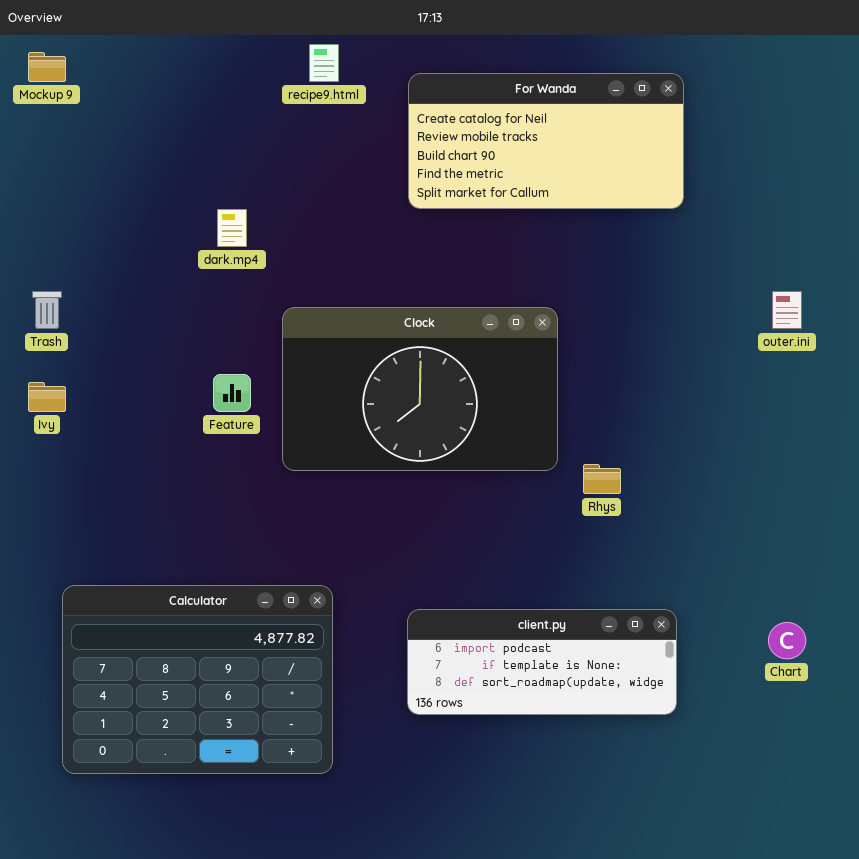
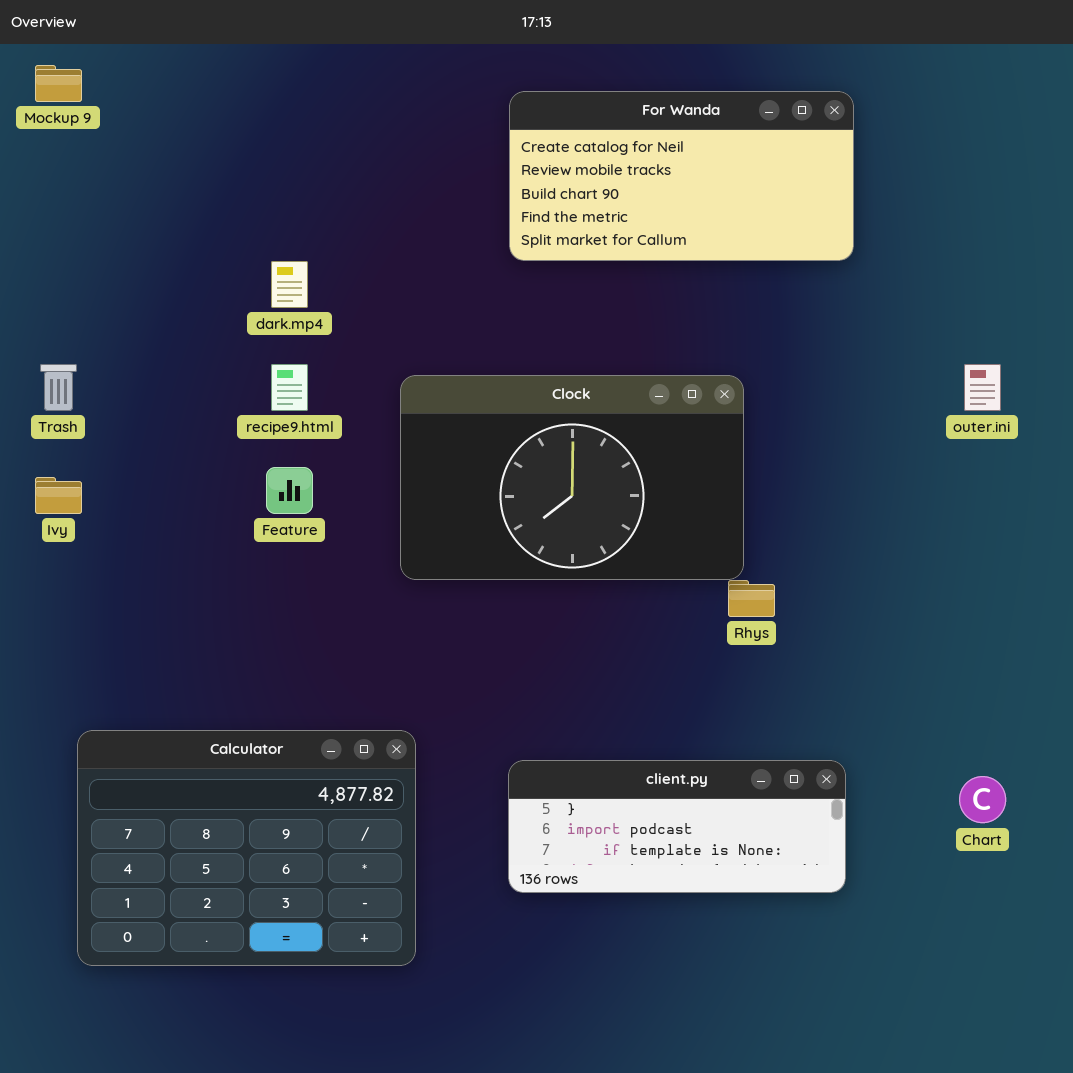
recipe9.html: [309,44,339,82] -> [271,364,308,411], moved
Clock: [282,307,558,471] -> [400,375,744,580], moved
client.py: [407,609,677,715] -> [508,760,846,893], scrolled up 1 row

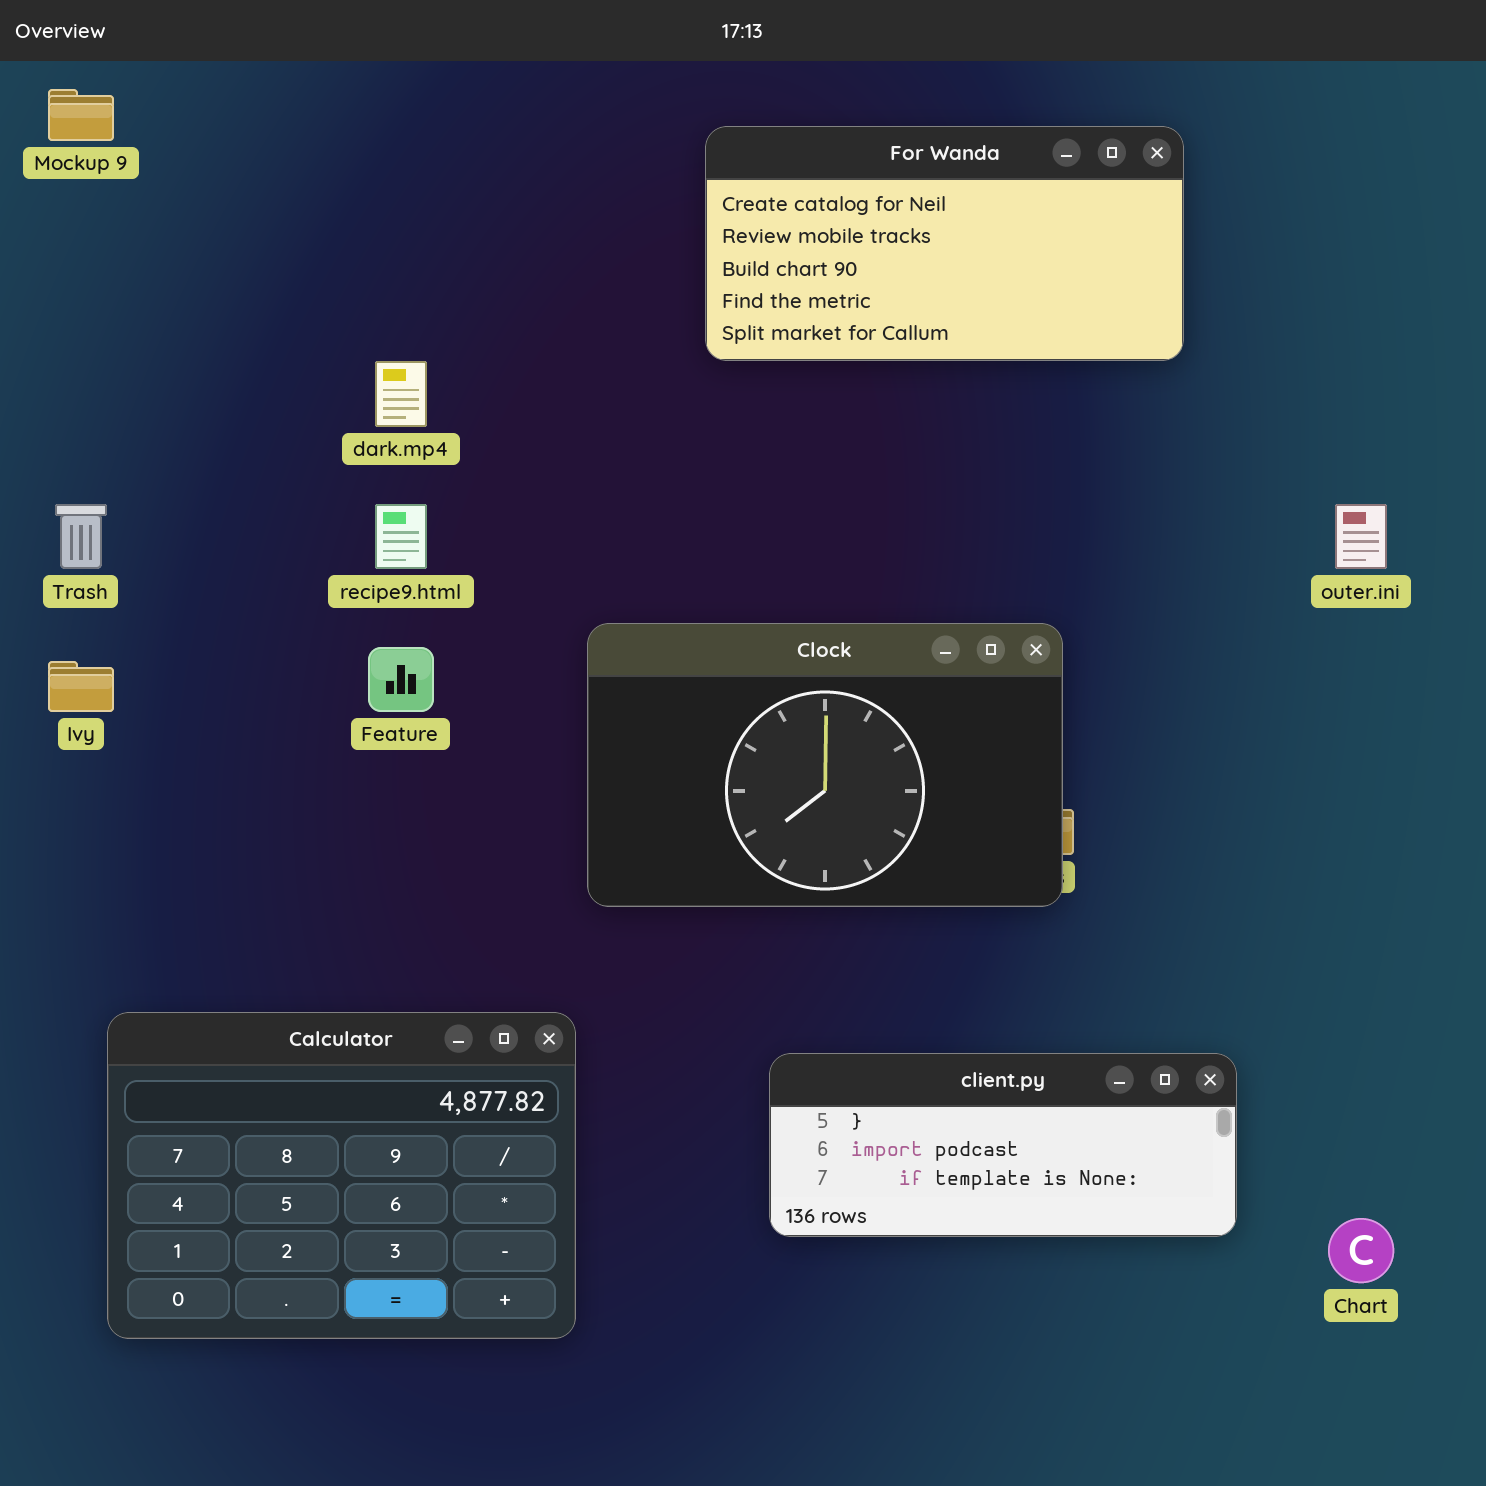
Clock: [400,375,744,580] -> [587,623,1063,907], moved
client.py: [508,760,846,893] -> [769,1053,1237,1237], moved
Chart: [959,776,1006,823] -> [1328,1218,1394,1283], moved

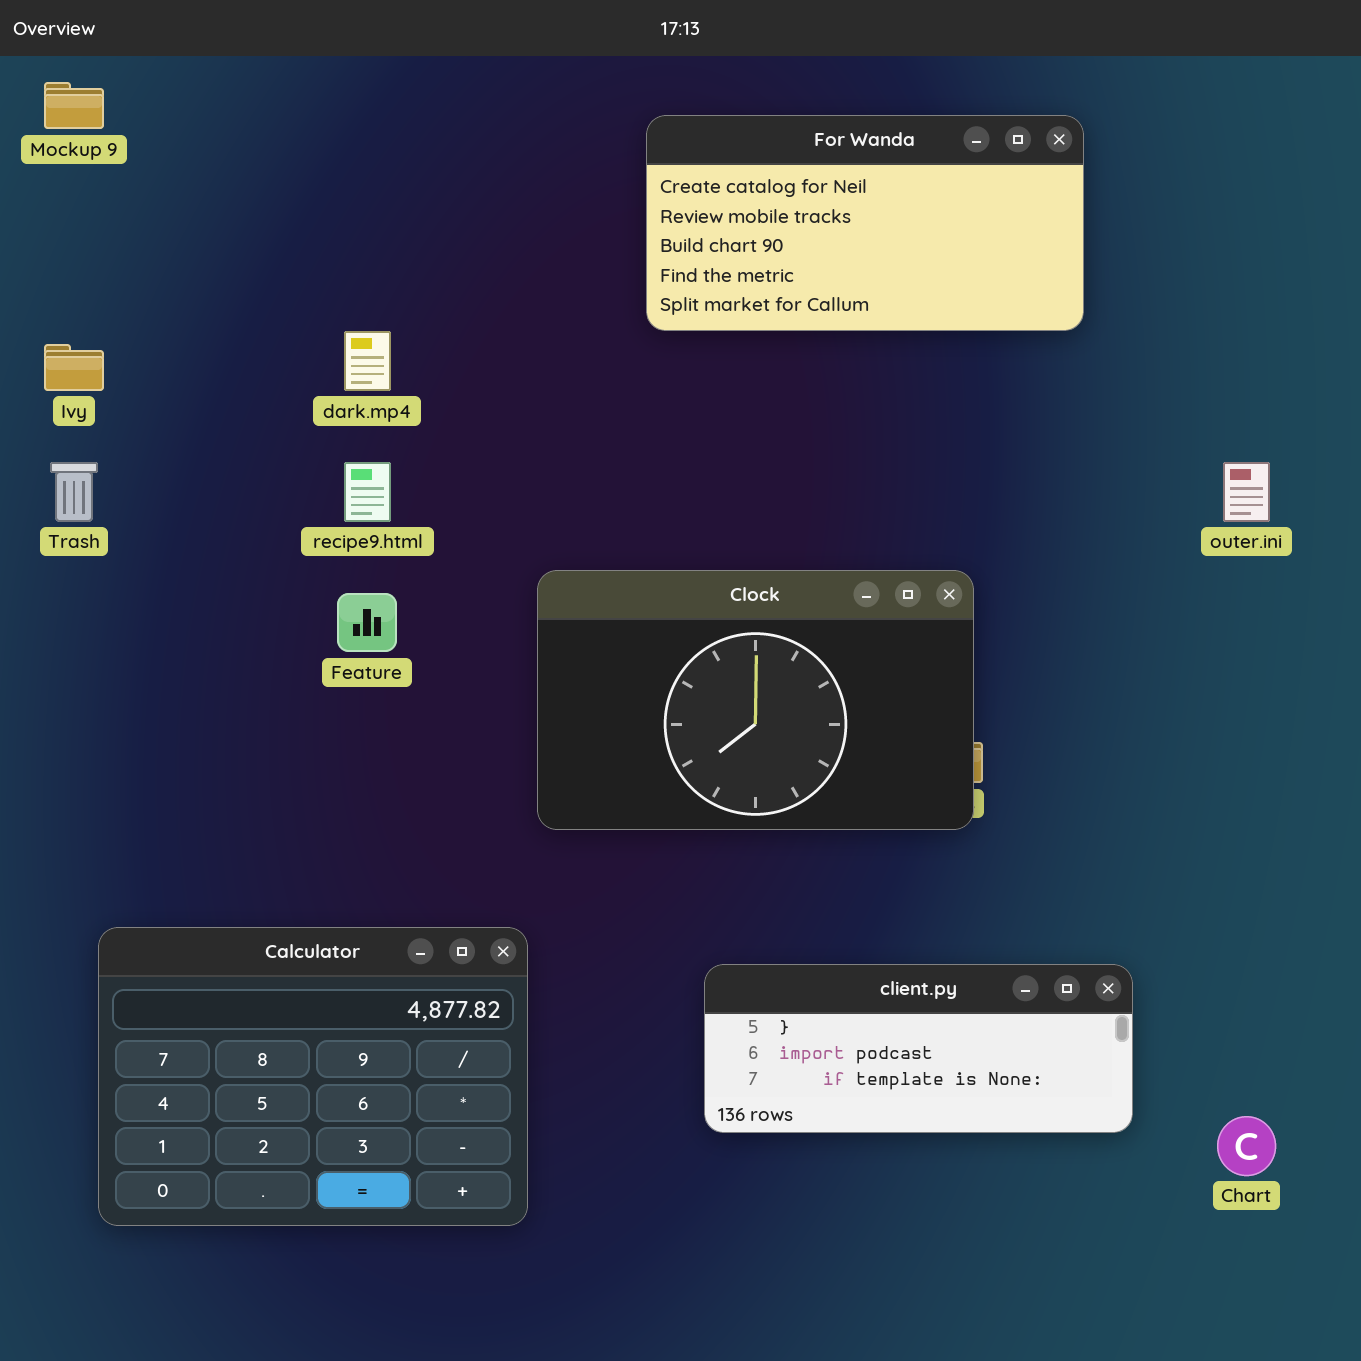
Ivy: [48,661,114,712] -> [44,344,104,391], moved

